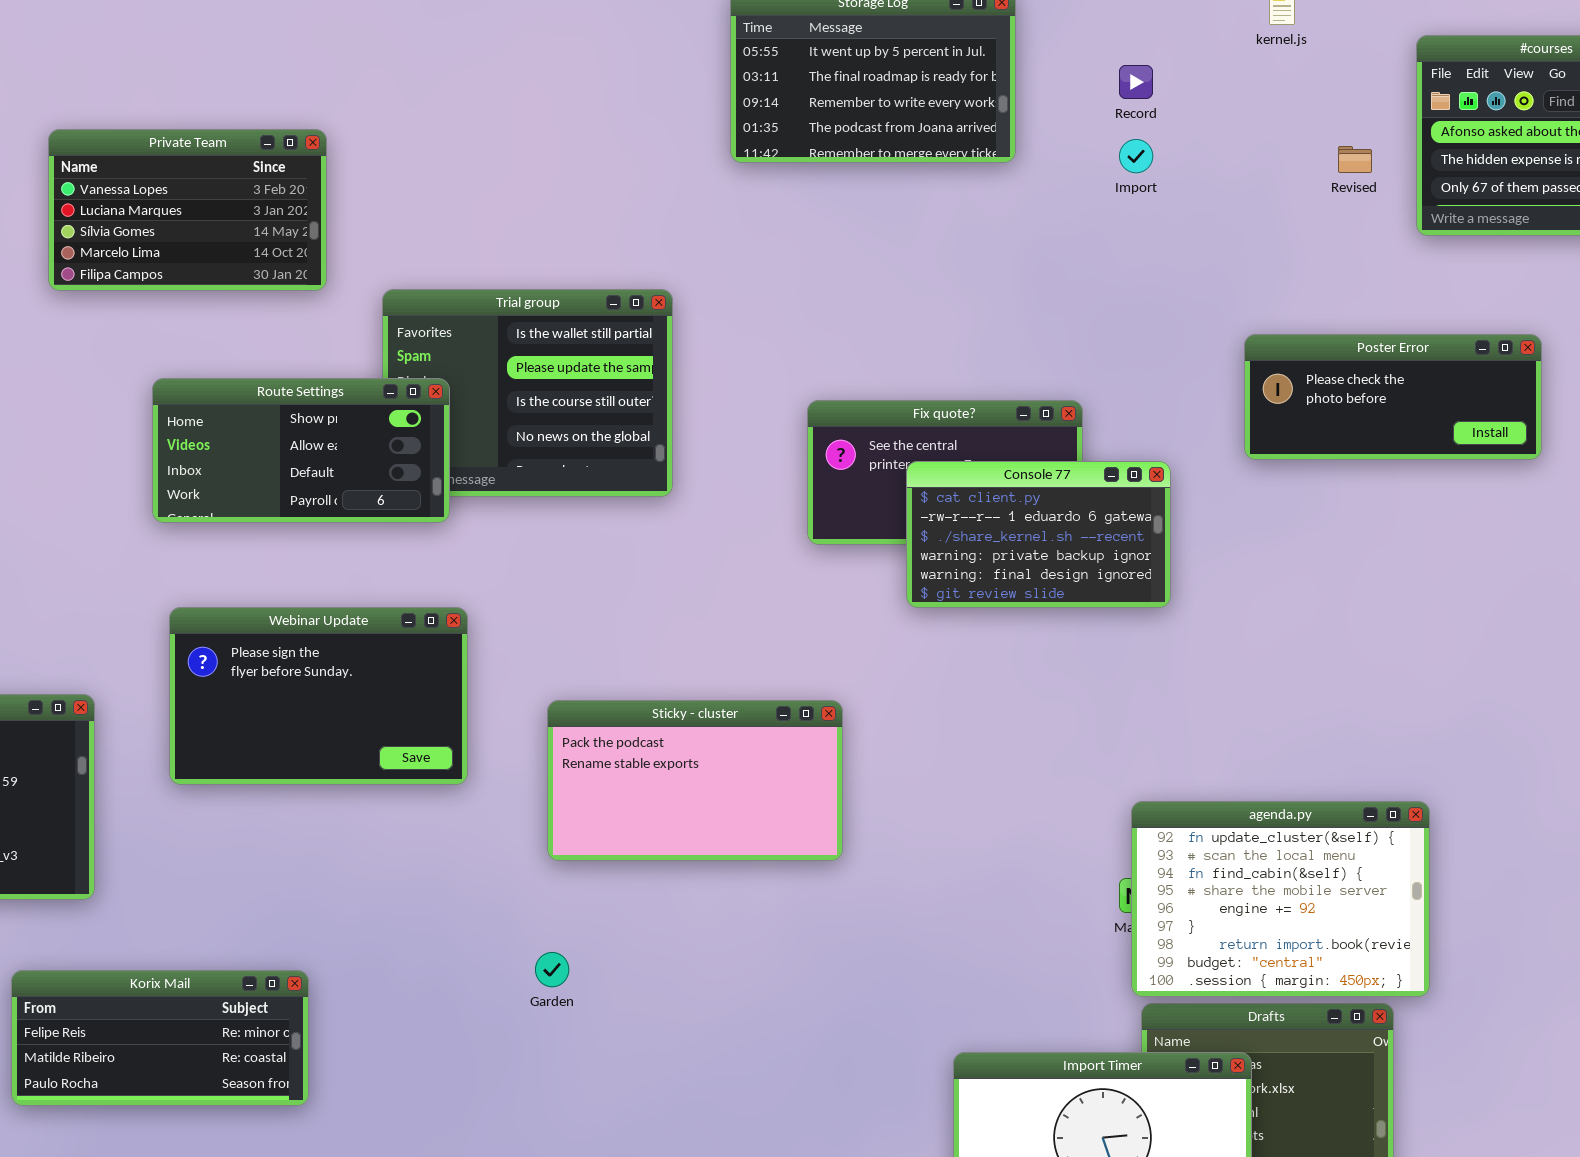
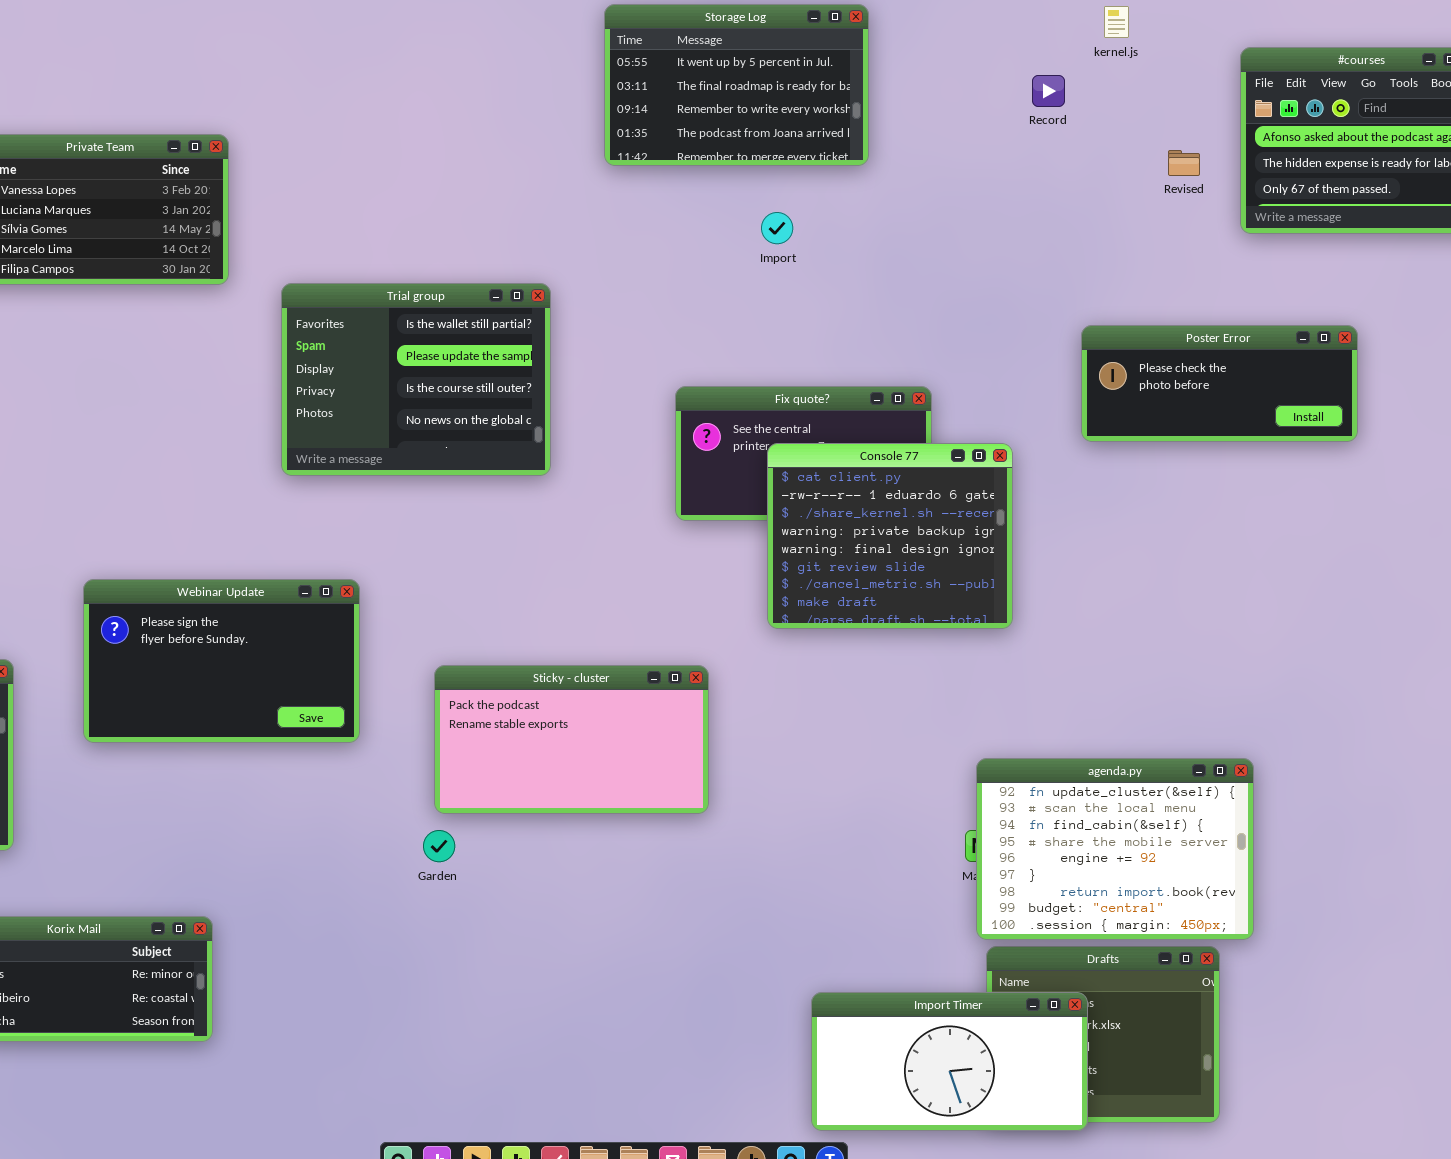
Record: [1119,65,1153,99] -> [1032,75,1065,107], moved
Import: [1119,139,1153,173] -> [761,212,793,244], moved
Route Settings: [152,378,450,523] -> none, closed
Console 77: [906,461,1171,608] -> [767,443,1013,629], resized
Garden: [535,952,569,987] -> [423,830,455,862], moved

